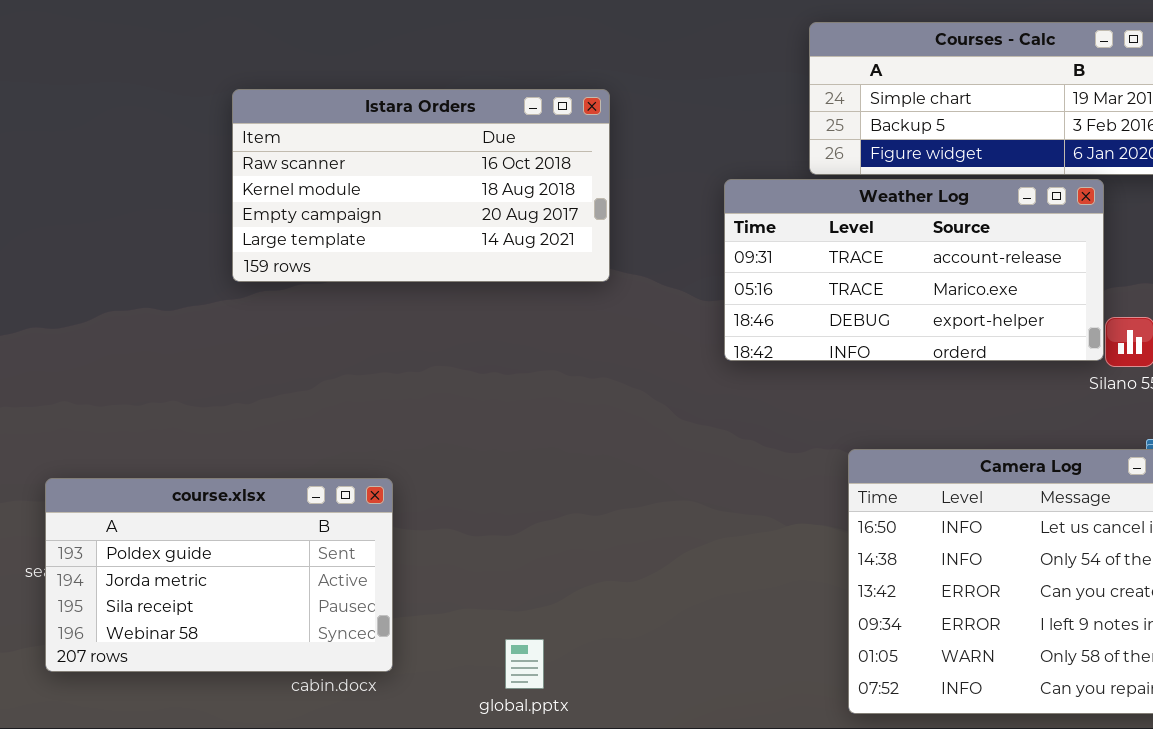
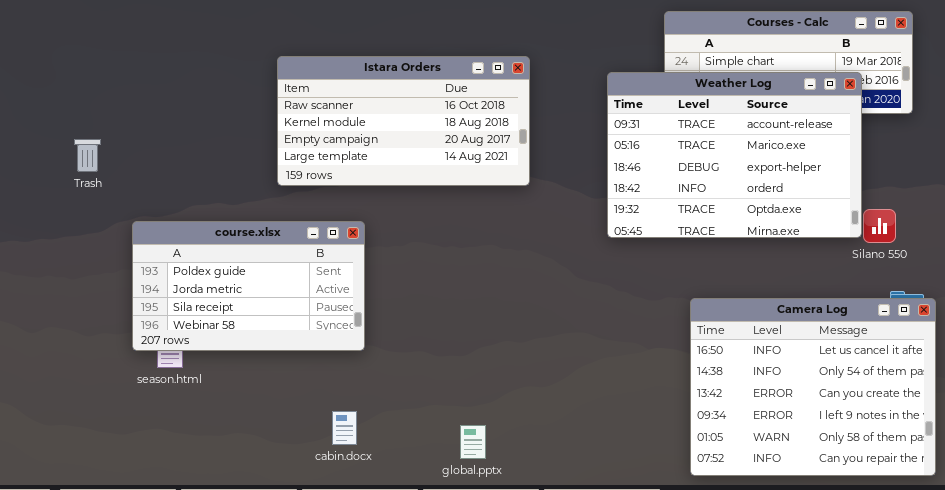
Weather Log: [724,179,1104,361] -> [607,72,862,238], resized
course.xlsx: [45,478,393,672] -> [132,221,365,351], moved

